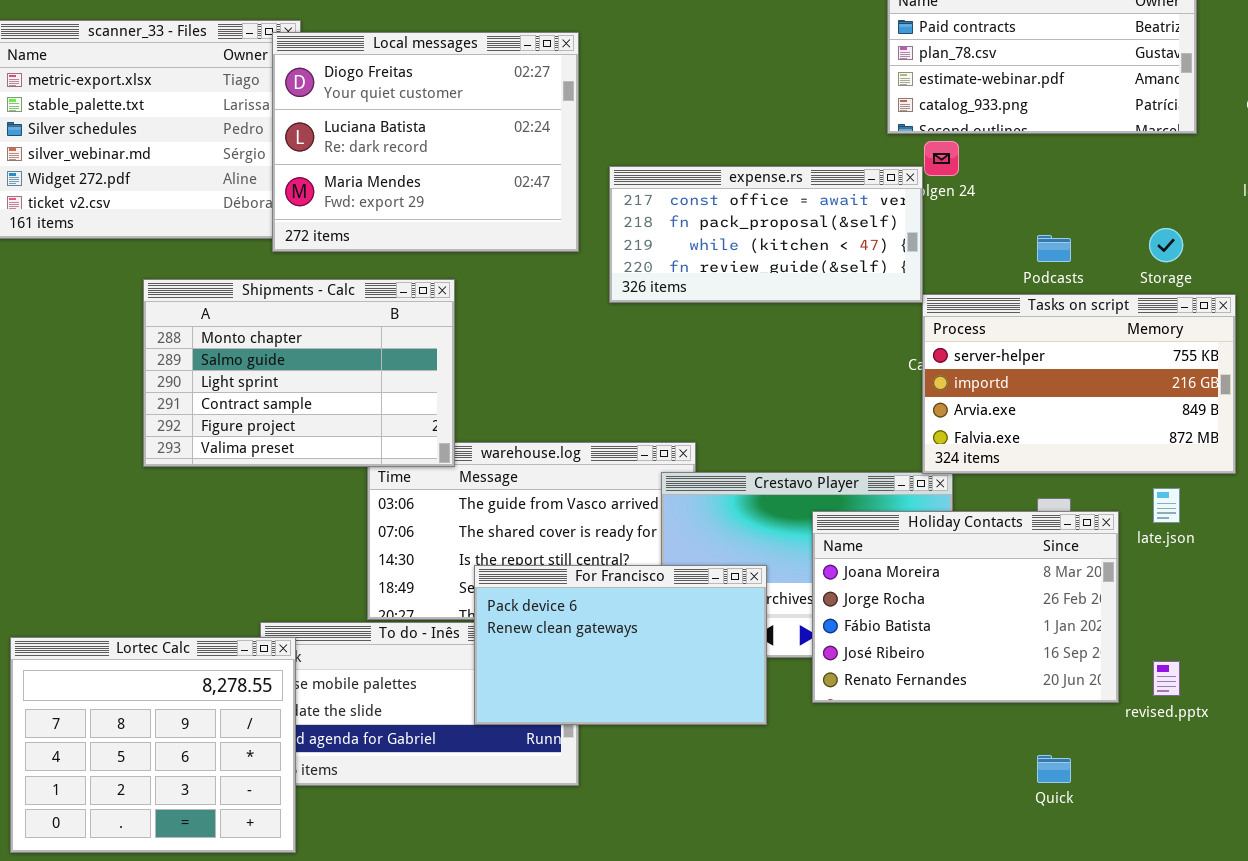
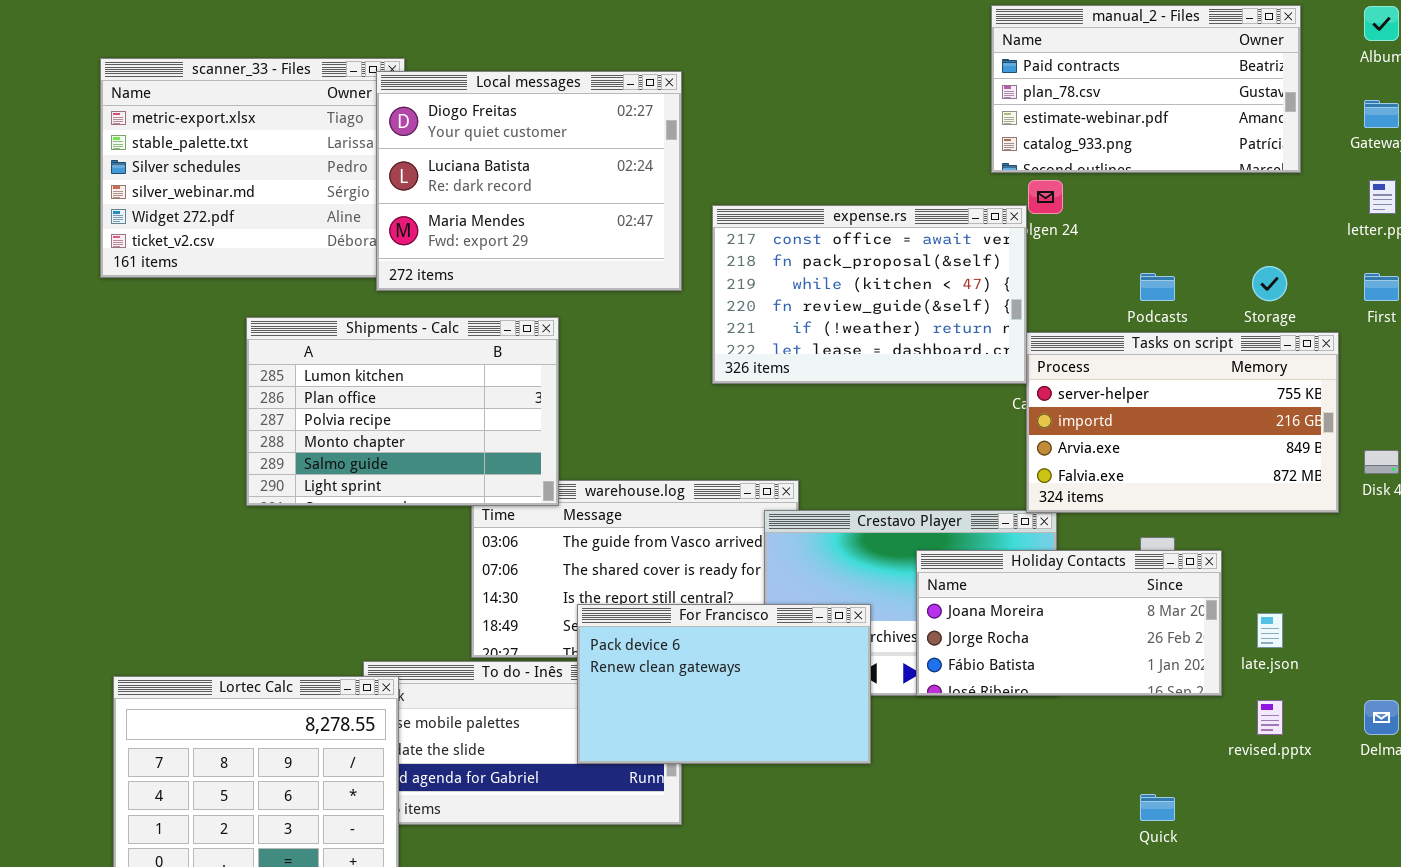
expense.rs: [609,166,923,303] -> [712,205,1027,384], resized
Shipments - Calc: [143,279,455,467] -> [246,317,559,506], scrolled up 3 rows
late.json: [1153,488,1180,523] -> [1257,613,1283,648], moved
Holiday Contacts: [812,511,1119,703] -> [916,550,1222,696], resized

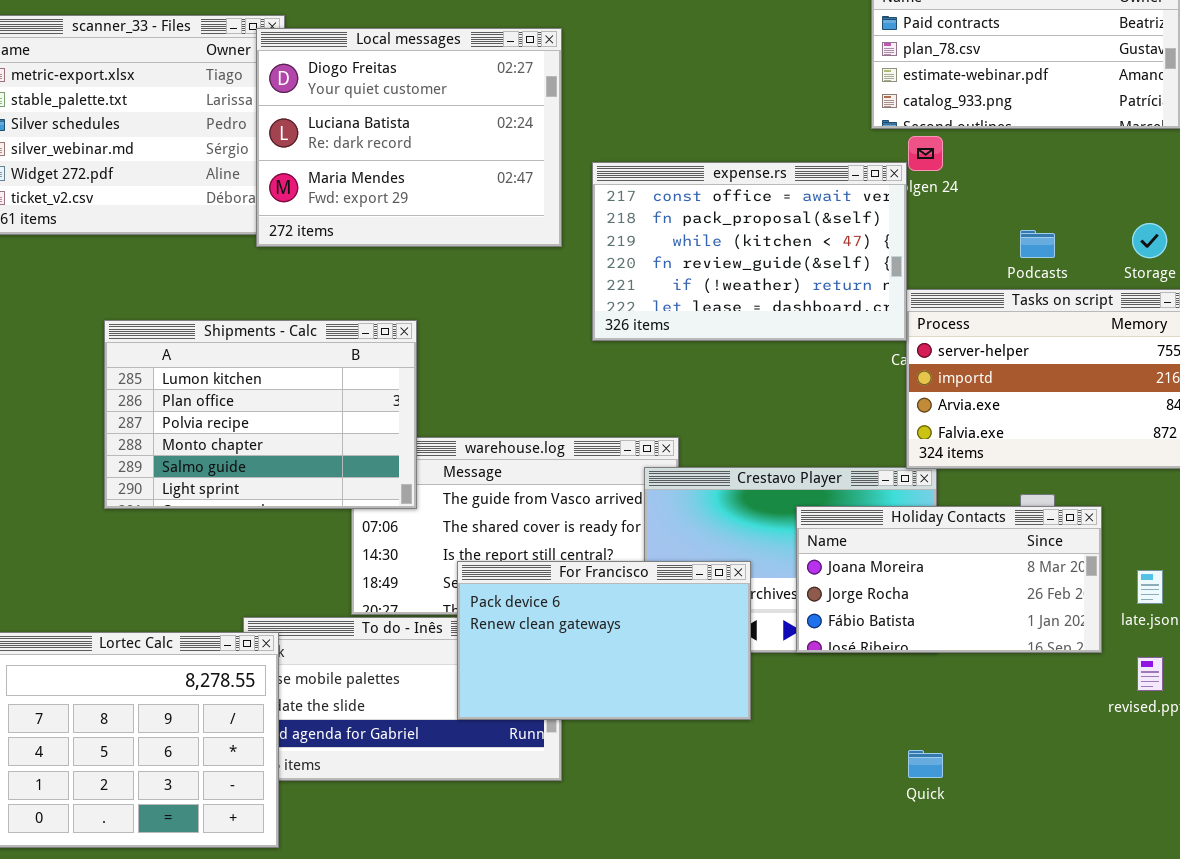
Shipments - Calc: [246,317,559,506] -> [104,320,417,509], moved
Quick: [1140,794,1175,821] -> [908,750,943,778], moved

